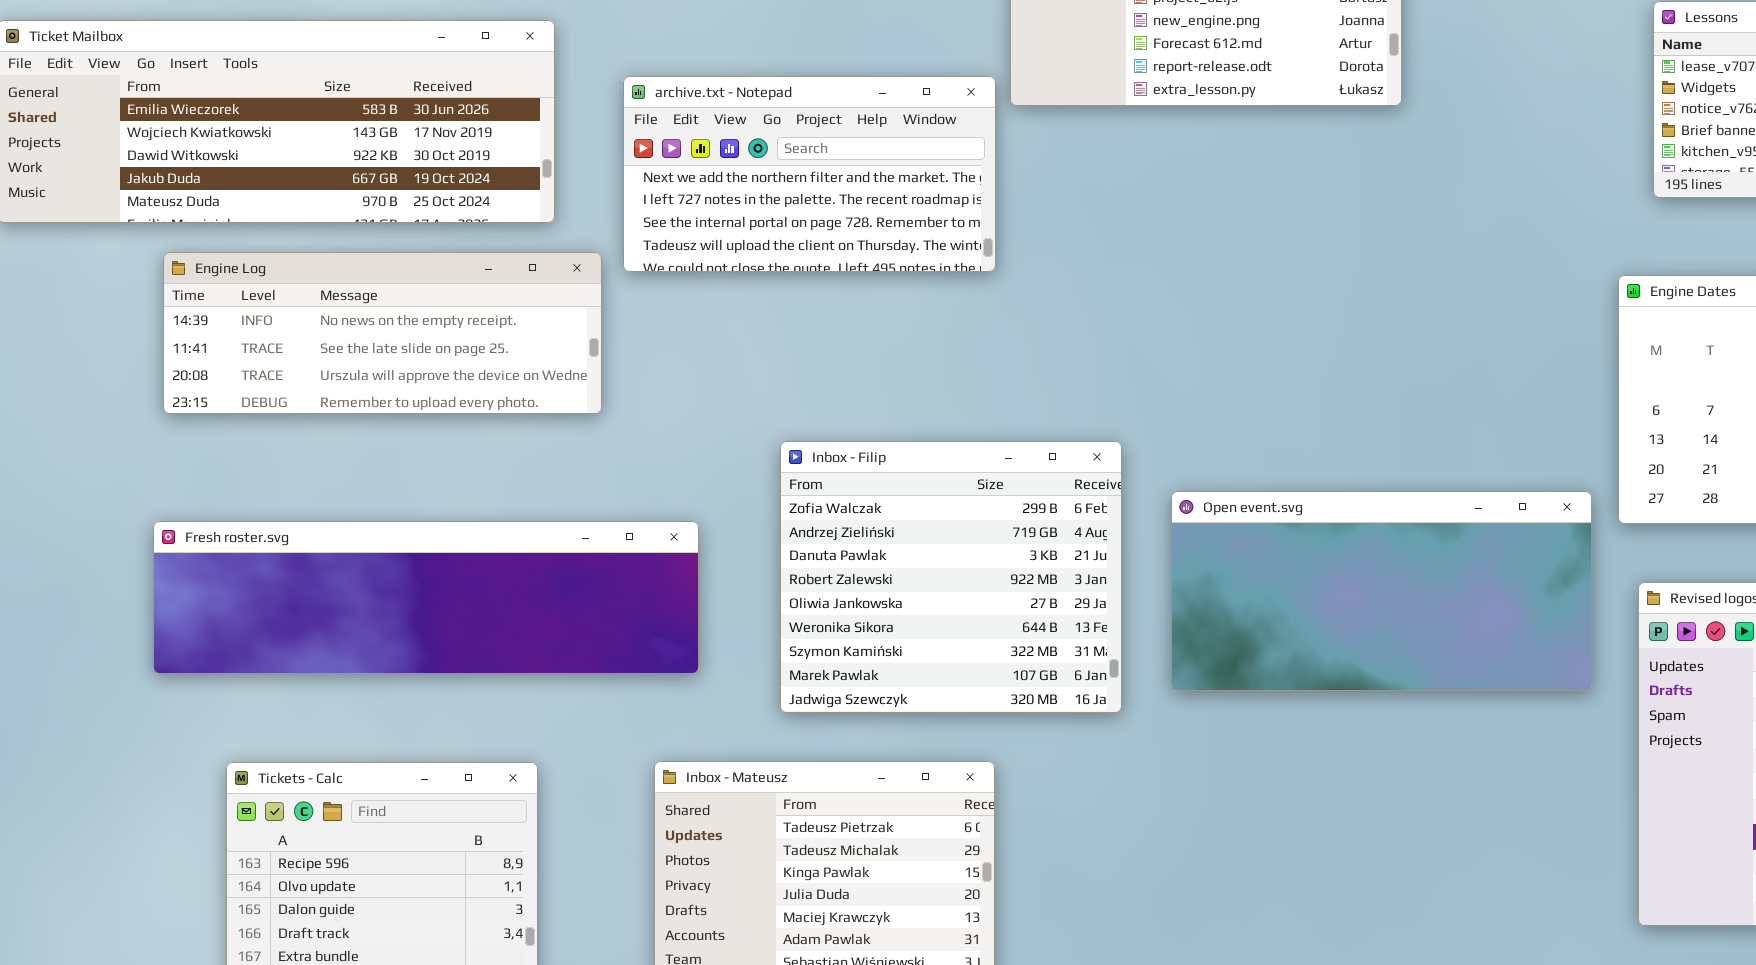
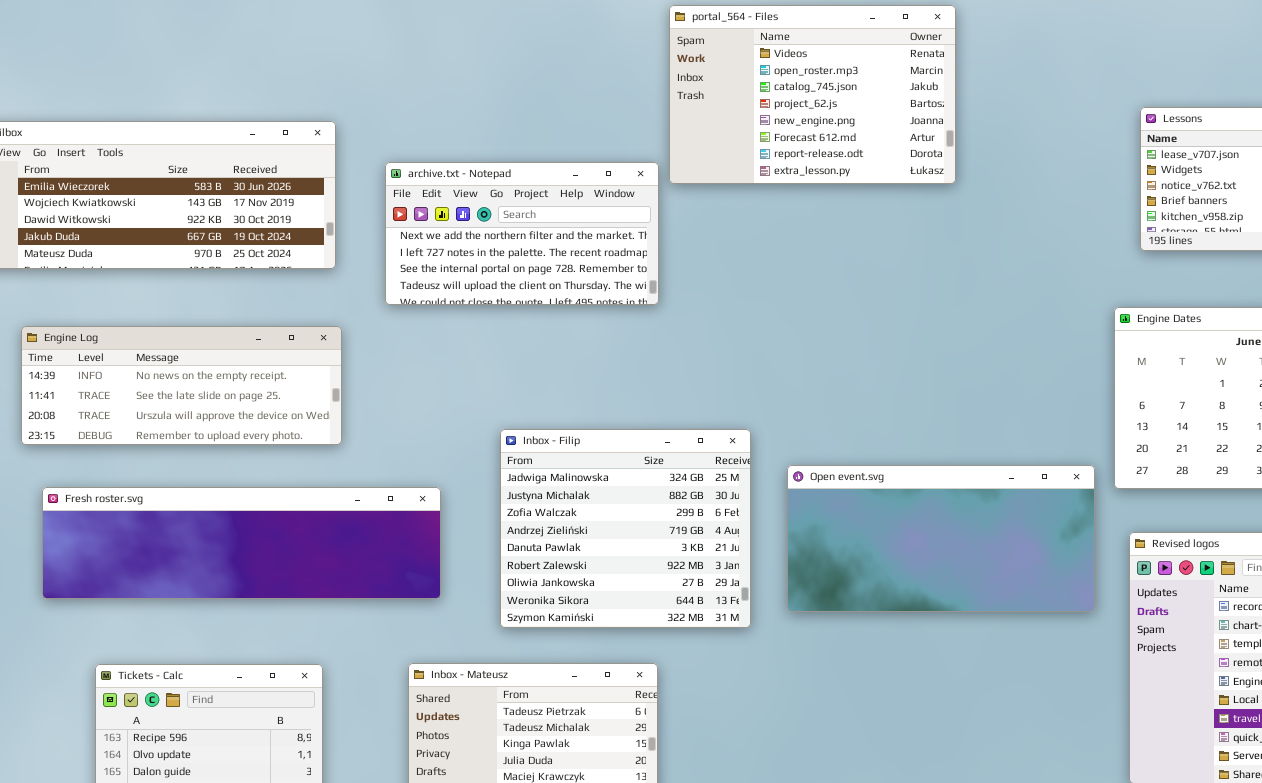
Engine Log: [163,252,602,414] -> [21,326,342,445], moved
Inbox - Filip: [780,441,1122,713] -> [500,429,751,628], scrolled up 2 rows

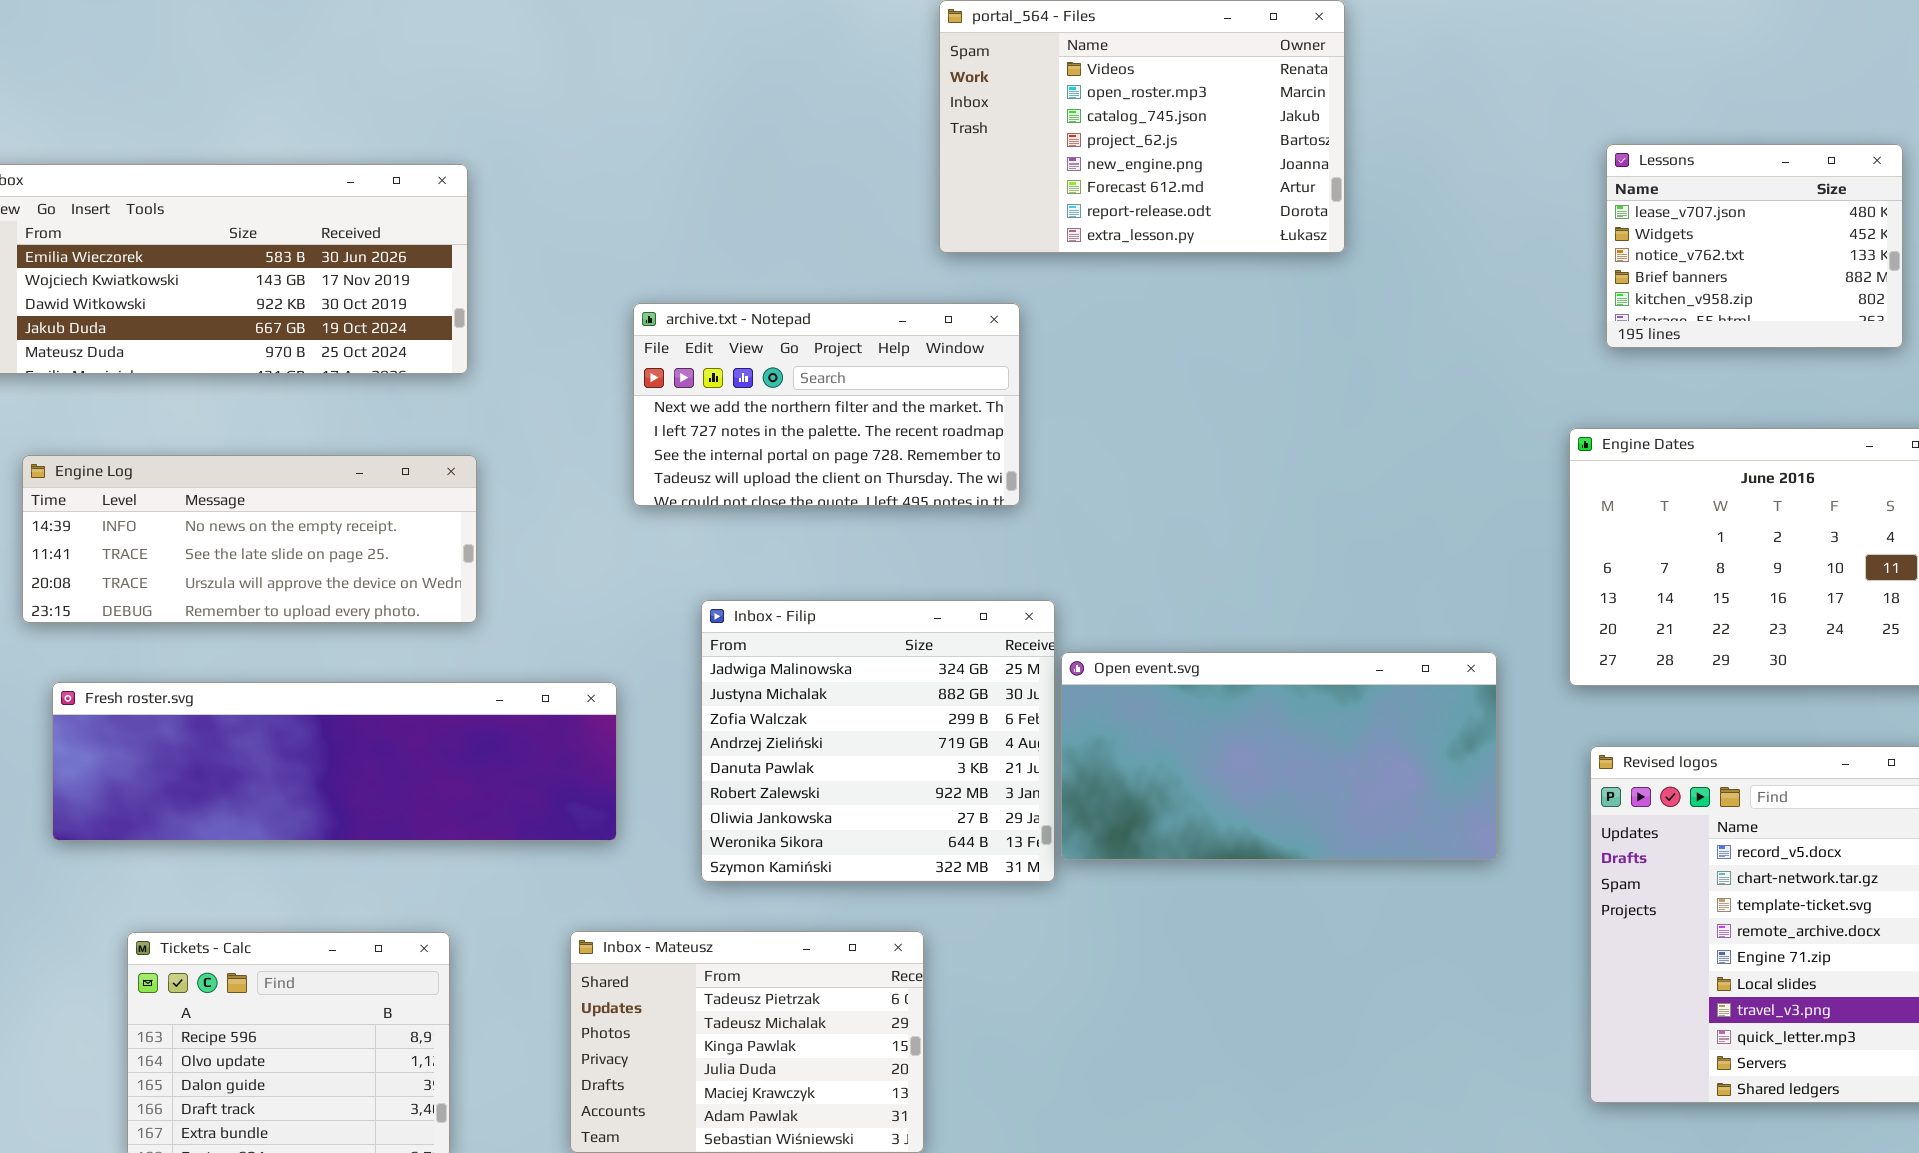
archive.txt - Notepad: [385,162,659,305] -> [633,303,1020,506], moved
Open event.svg: [787,465,1095,612] -> [1061,652,1497,860], moved

